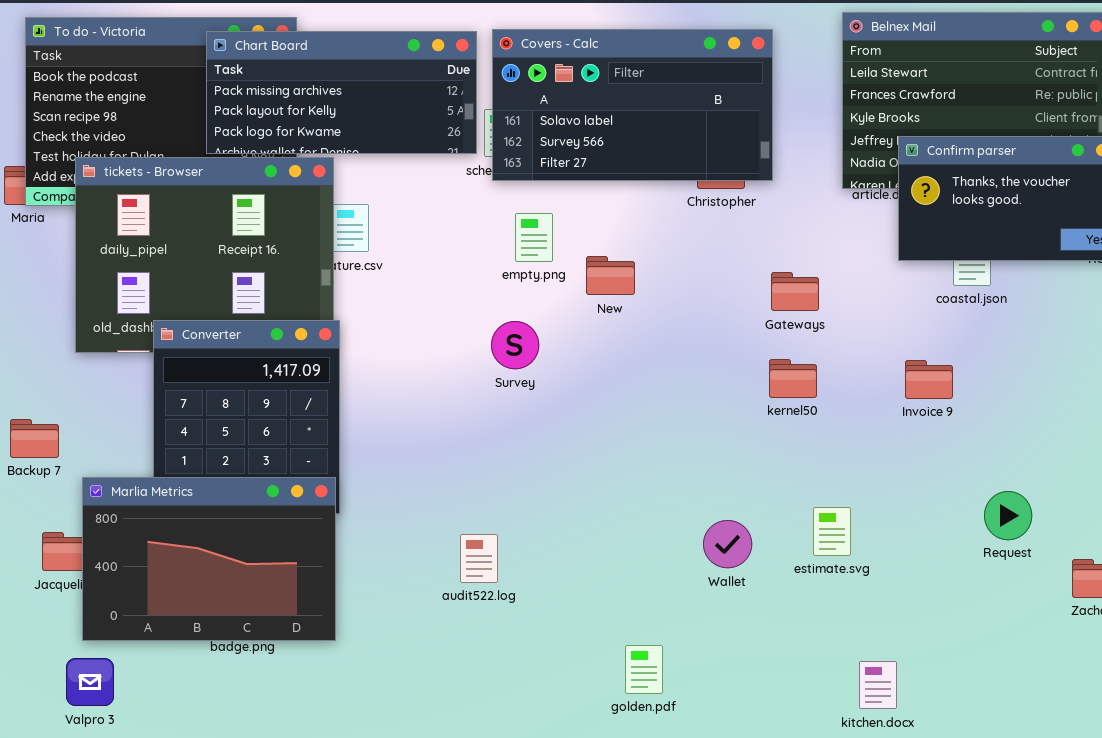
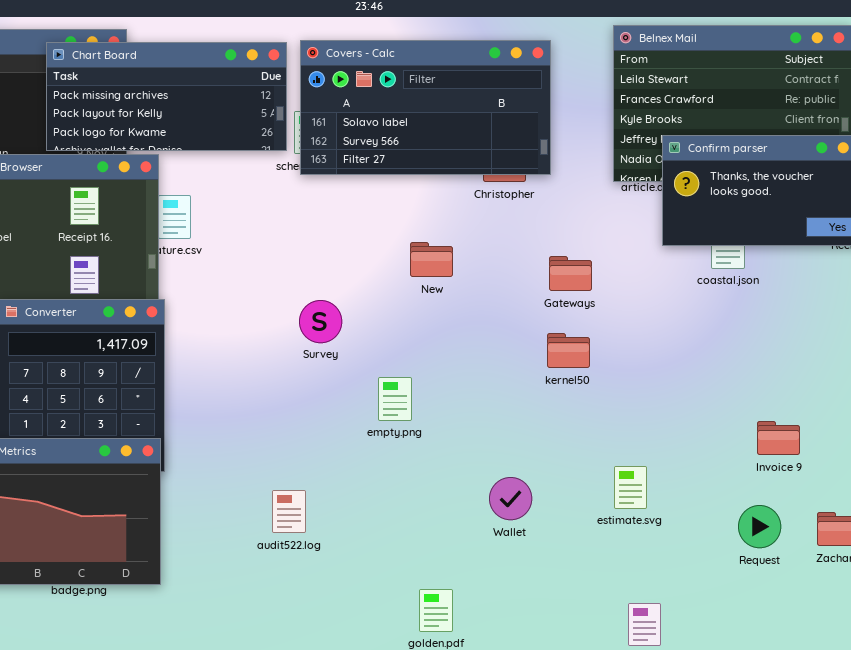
empty.png: [515,213,553,262] -> [378,377,412,421], moved
New: [586,256,635,295] -> [410,242,453,277], moved
Invoice 9: [905,360,953,399] -> [757,421,800,455], moved
Request: [984,491,1032,540] -> [738,505,781,548], moved
estimate.svg: [813,507,851,556] -> [614,466,647,509], moved

